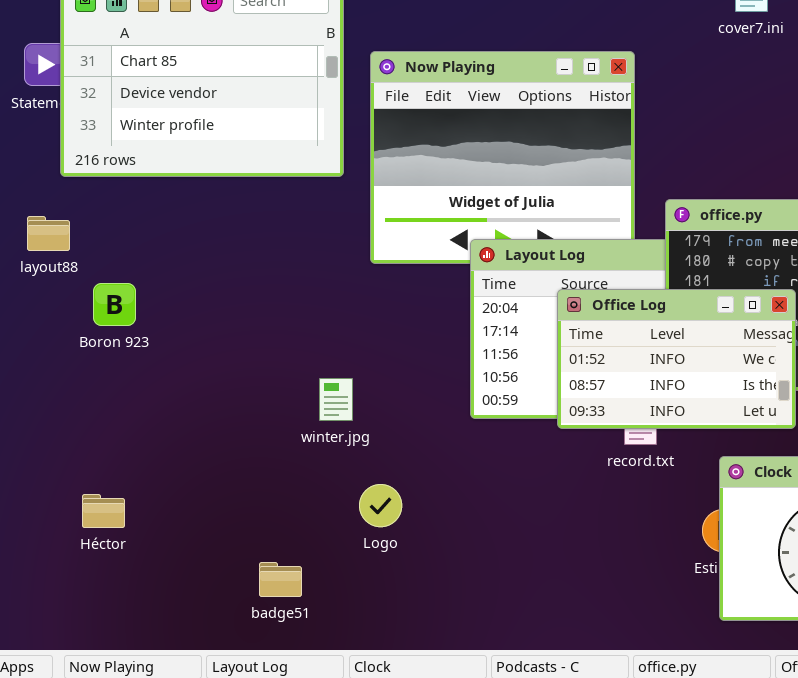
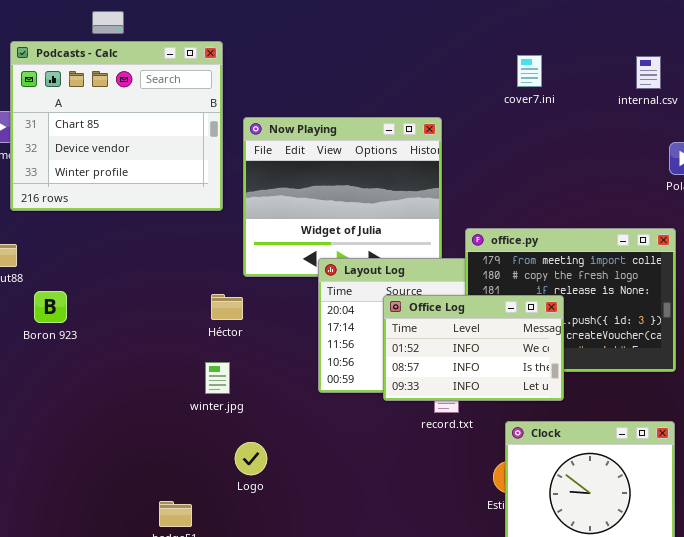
Héctor: [82,494,125,528] -> [211,294,243,320], moved

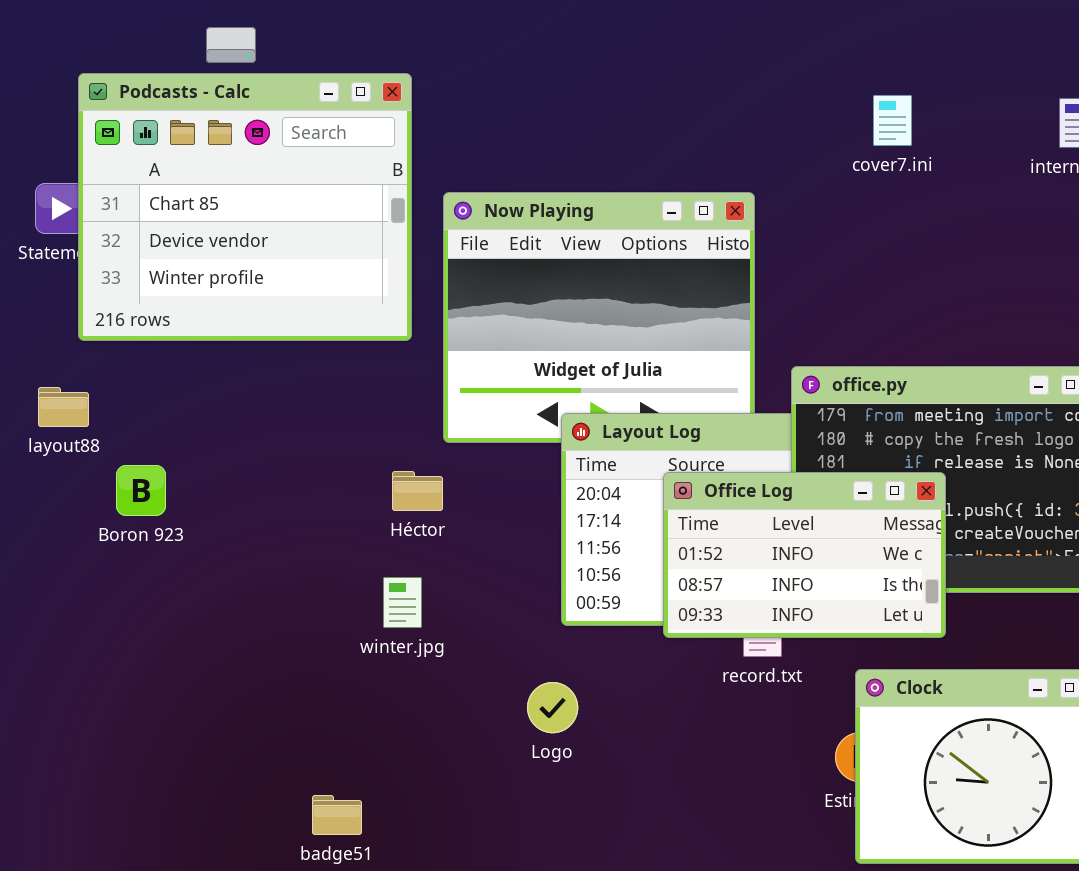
Logo: [235,442,267,475] -> [527,682,578,733], moved

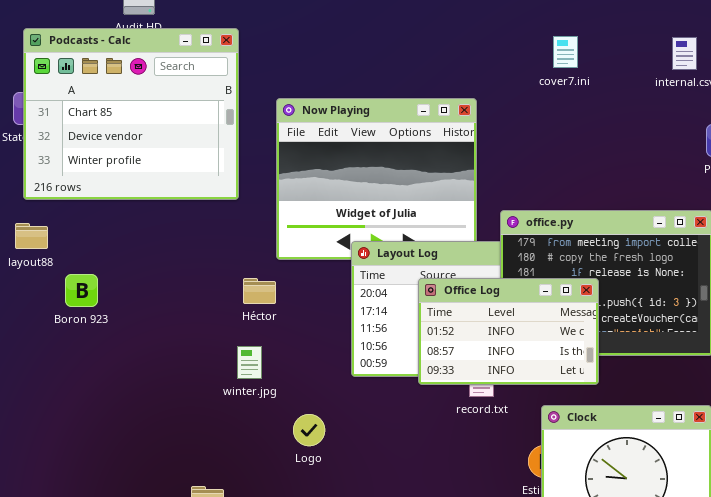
Podcasts - Calc: [78,73,412,341] -> [23,28,239,200], moved
Logo: [527,682,578,733] -> [293,414,325,446], moved

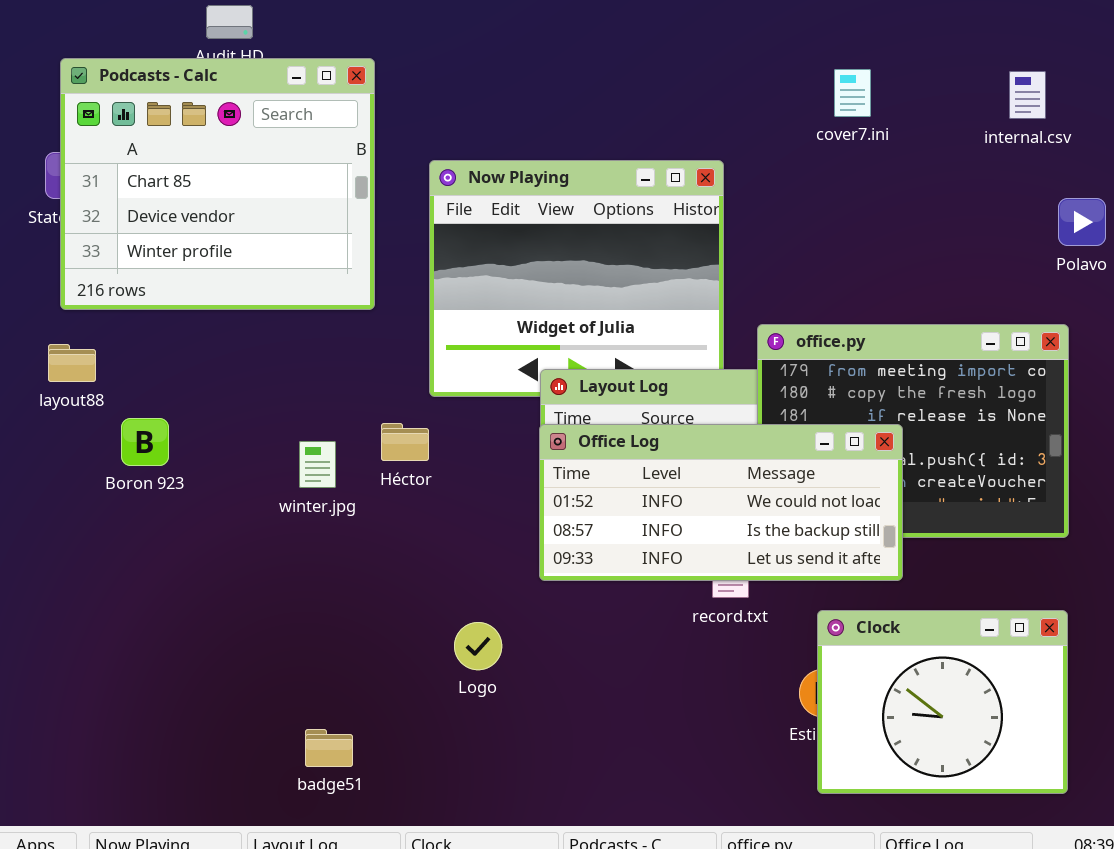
Office Log: [418,278,599,385] -> [539,424,903,581], resized
winter.jpg: [237,346,262,379] -> [299,441,336,488], moved

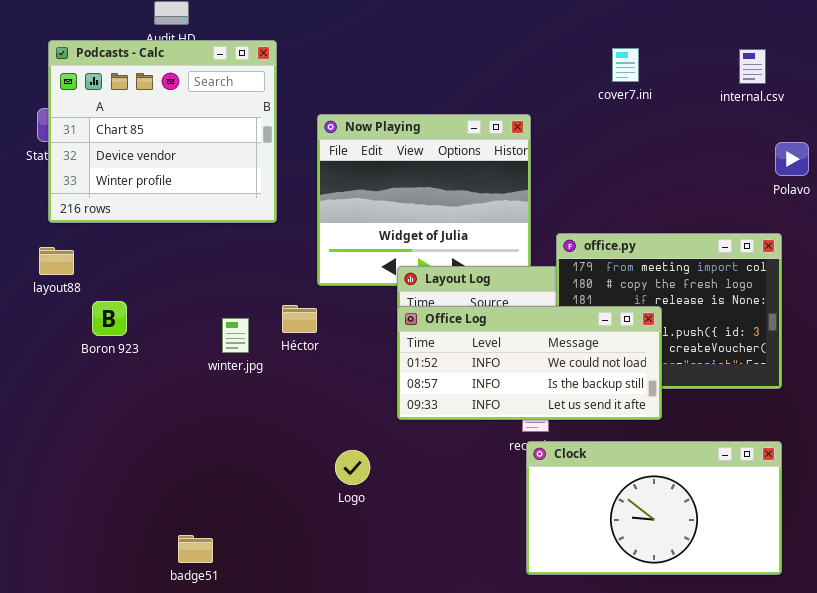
Clock: [817,610,1068,794] -> [526,441,782,575], resized
badge51: [305,729,353,767] -> [178,535,213,563], moved

